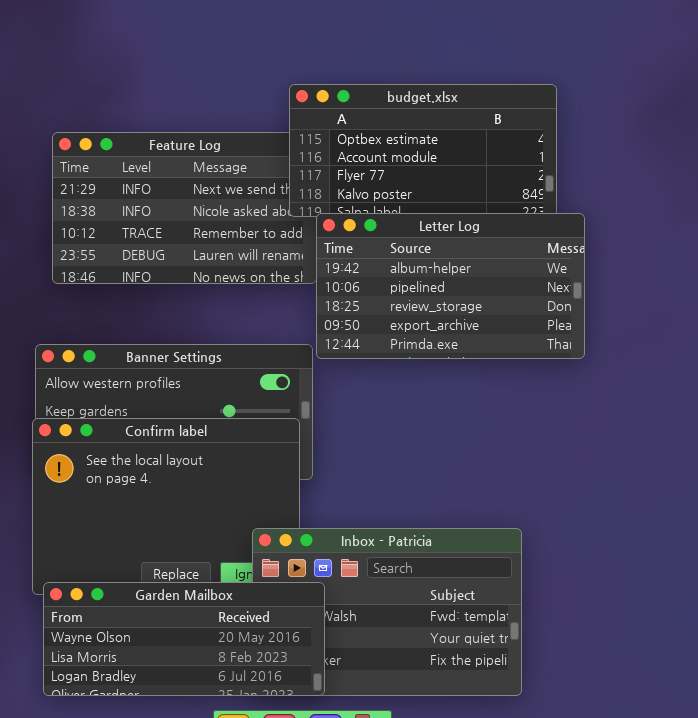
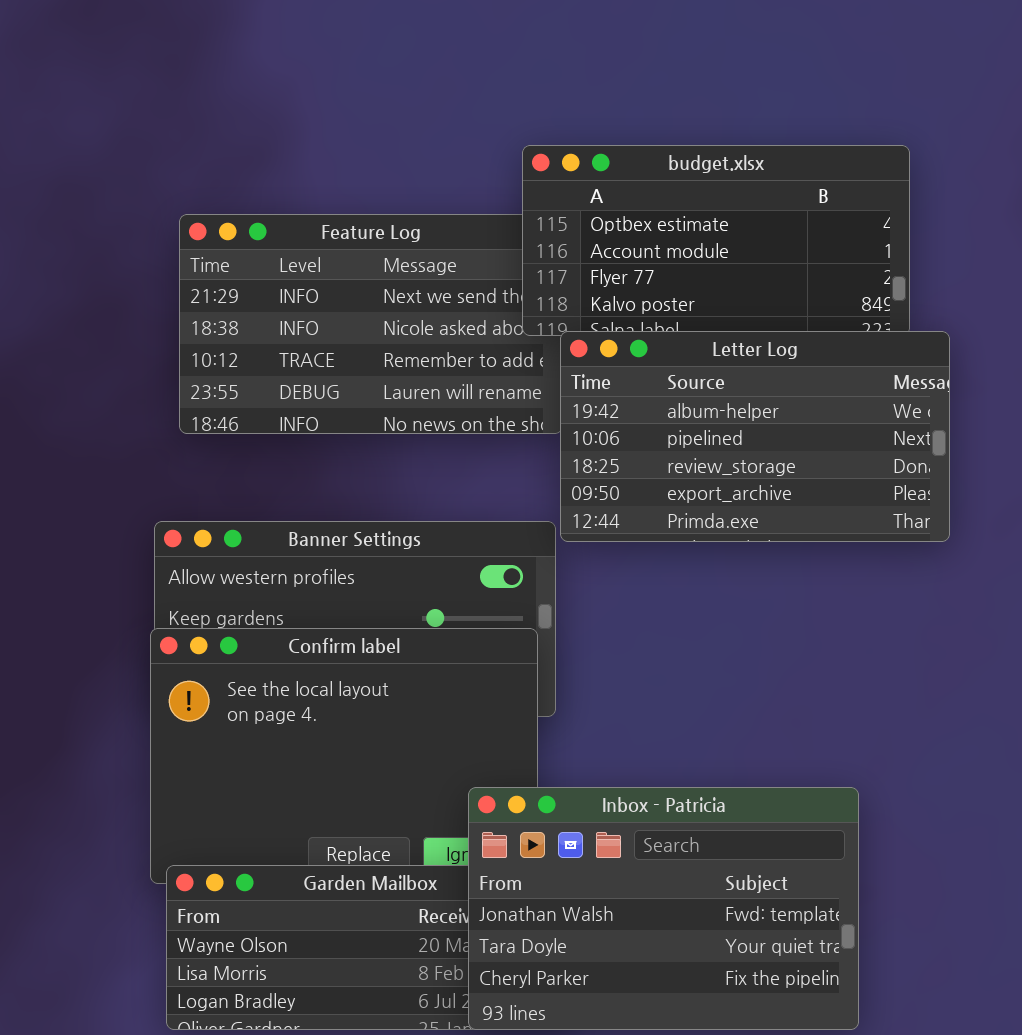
Inbox - Patricia: [252,528,522,696] -> [468,787,859,1030], raised

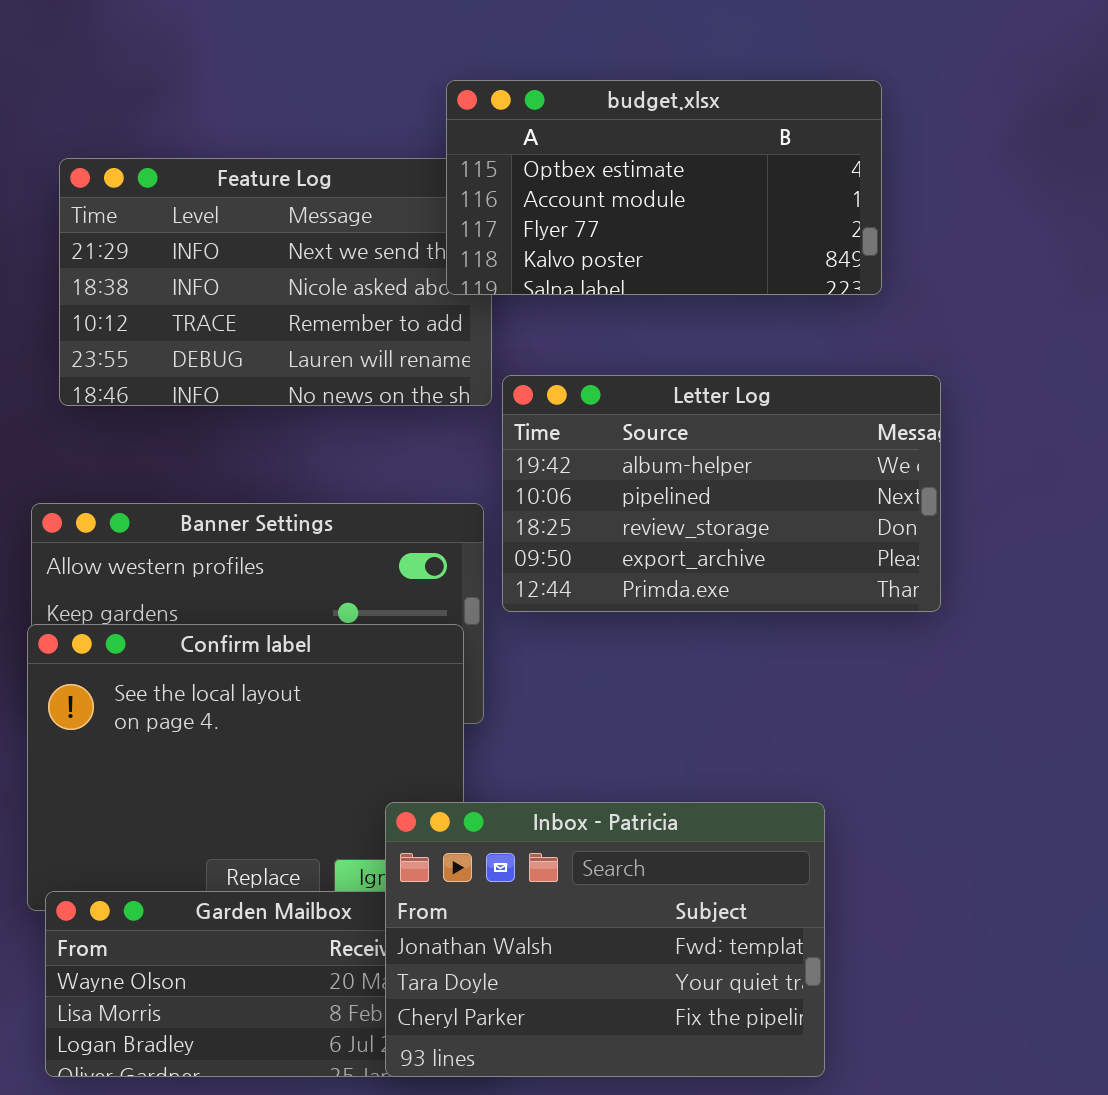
Letter Log: [560,331,950,542] -> [502,375,941,612], moved

